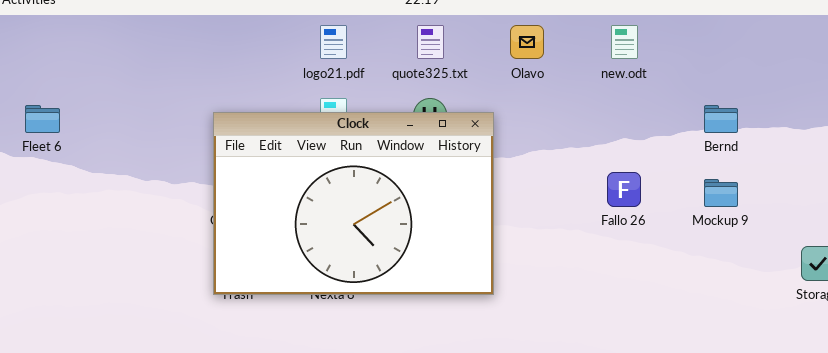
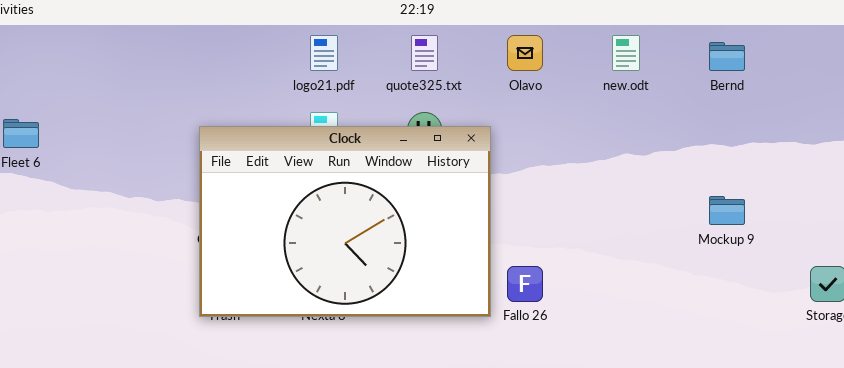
Bernd: [704,105,738,133] -> [709,42,745,71], moved
Fallo 26: [607,172,641,207] -> [507,266,543,302], moved

